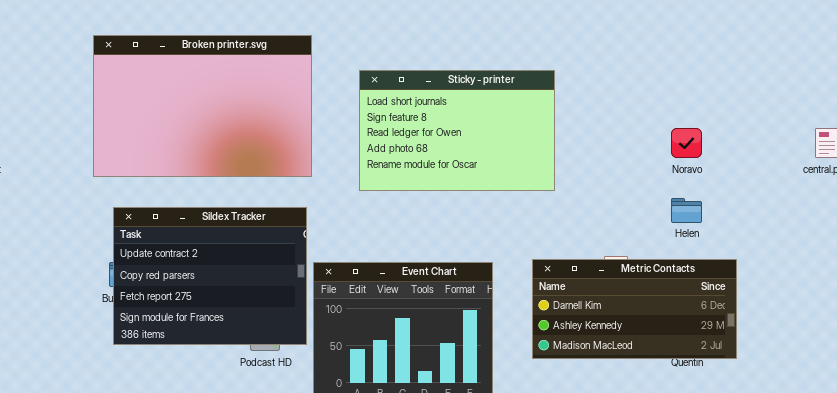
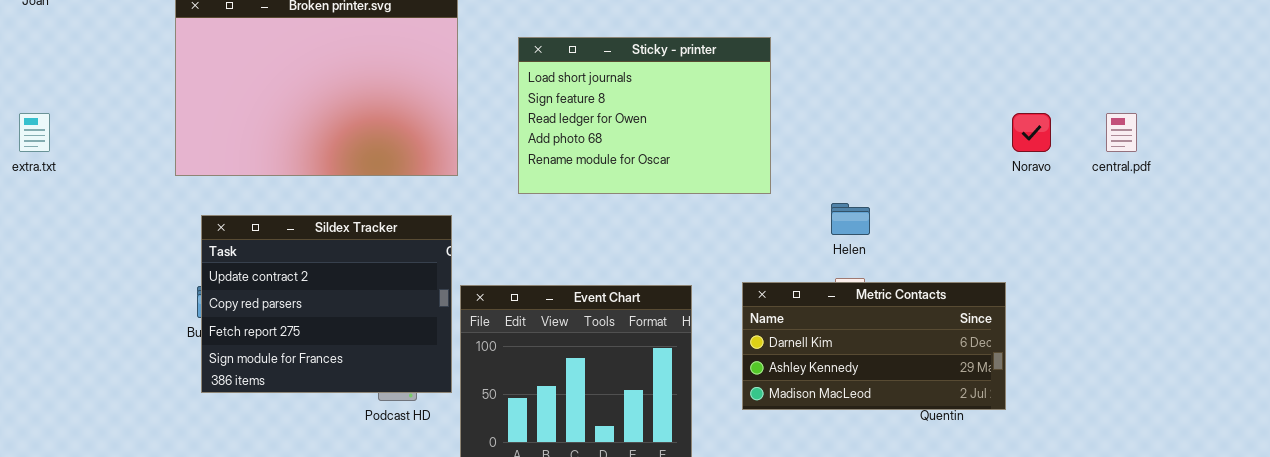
Noravo: [671,128,702,158] -> [1012,113,1051,152], moved
Helen: [671,198,702,223] -> [831,203,870,235], moved

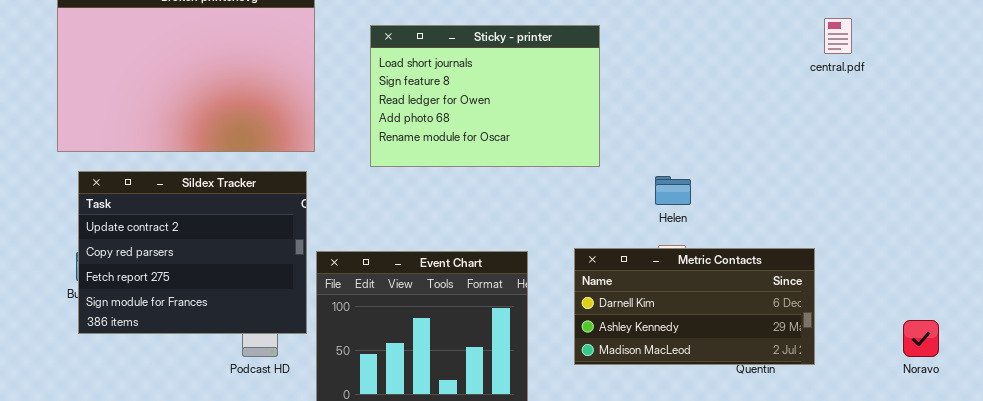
Noravo: [1012,113,1051,152] -> [903,320,939,357], moved
central.pdf: [1106,113,1137,152] -> [824,18,852,54], moved
Sildex Tracker: [201,215,452,393] -> [78,171,307,334], moved

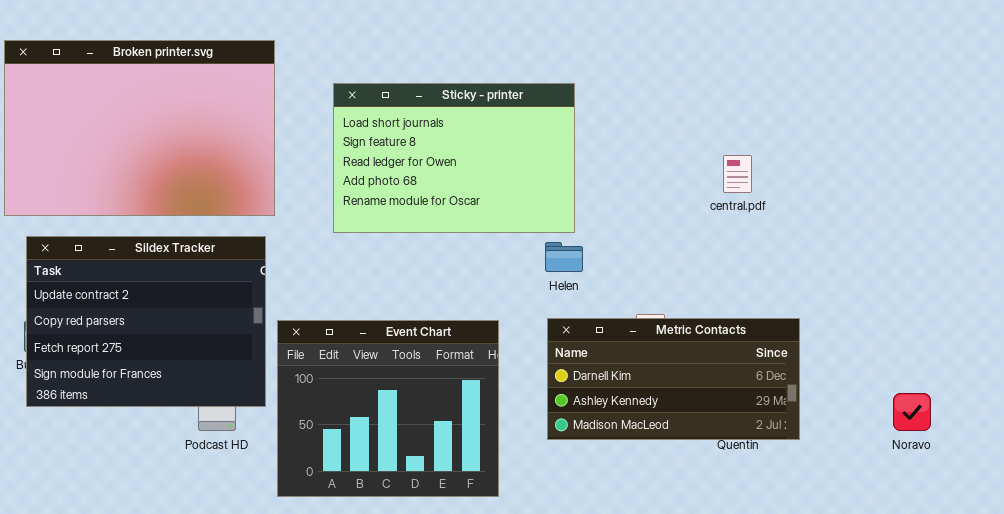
central.pdf: [824,18,852,54] -> [723,155,752,193], moved
Helen: [655,176,691,205] -> [545,242,583,272], moved

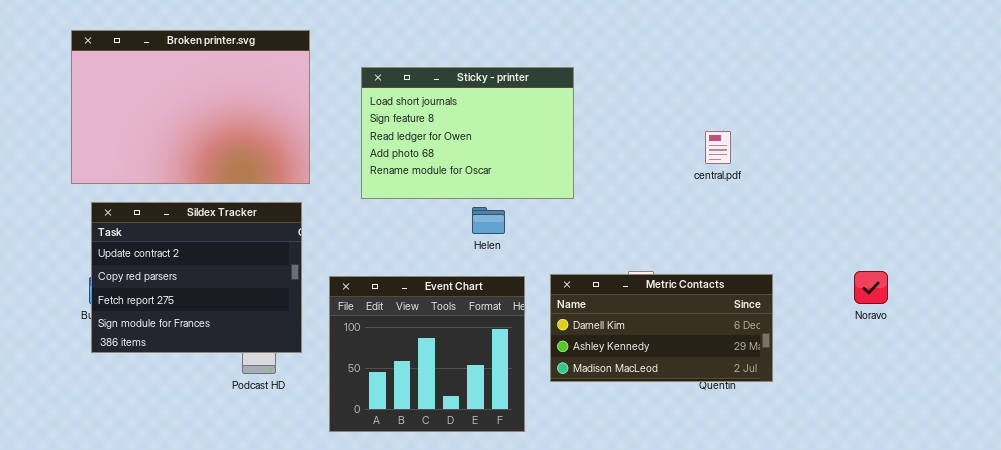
Helen: [545,242,583,272] -> [472,207,505,234], moved
Event Chart: [277,320,499,497] -> [329,276,525,432], moved
Noravo: [893,393,931,431] -> [854,271,888,304], moved

